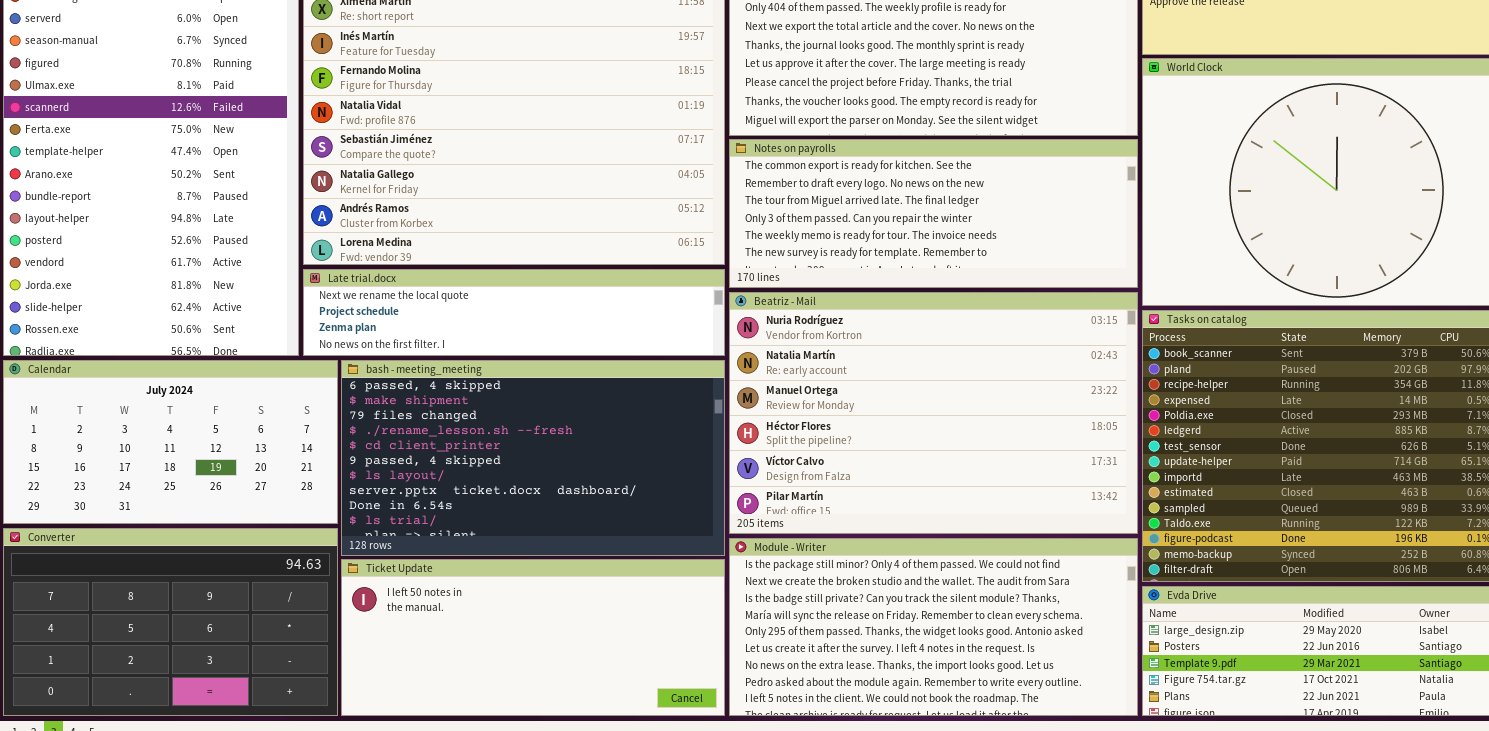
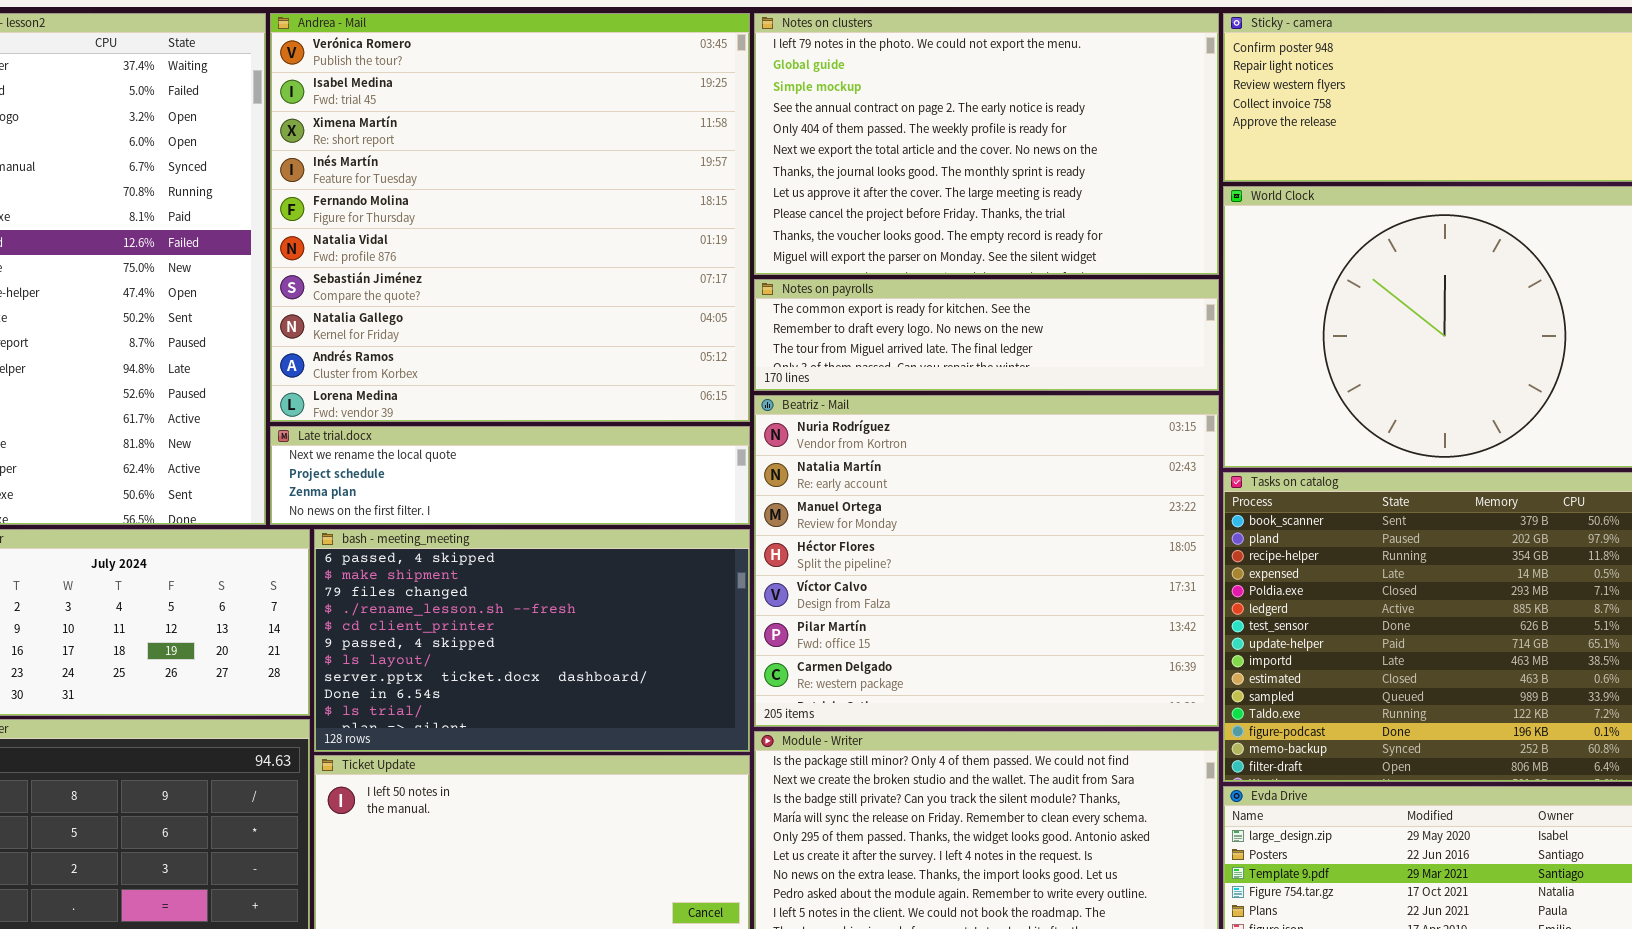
Notes on payrolls: [729,139,1138,288] -> [754,279,1219,391], resized
Beatriz - Mail: [729,292,1138,534] -> [754,395,1219,727], resized

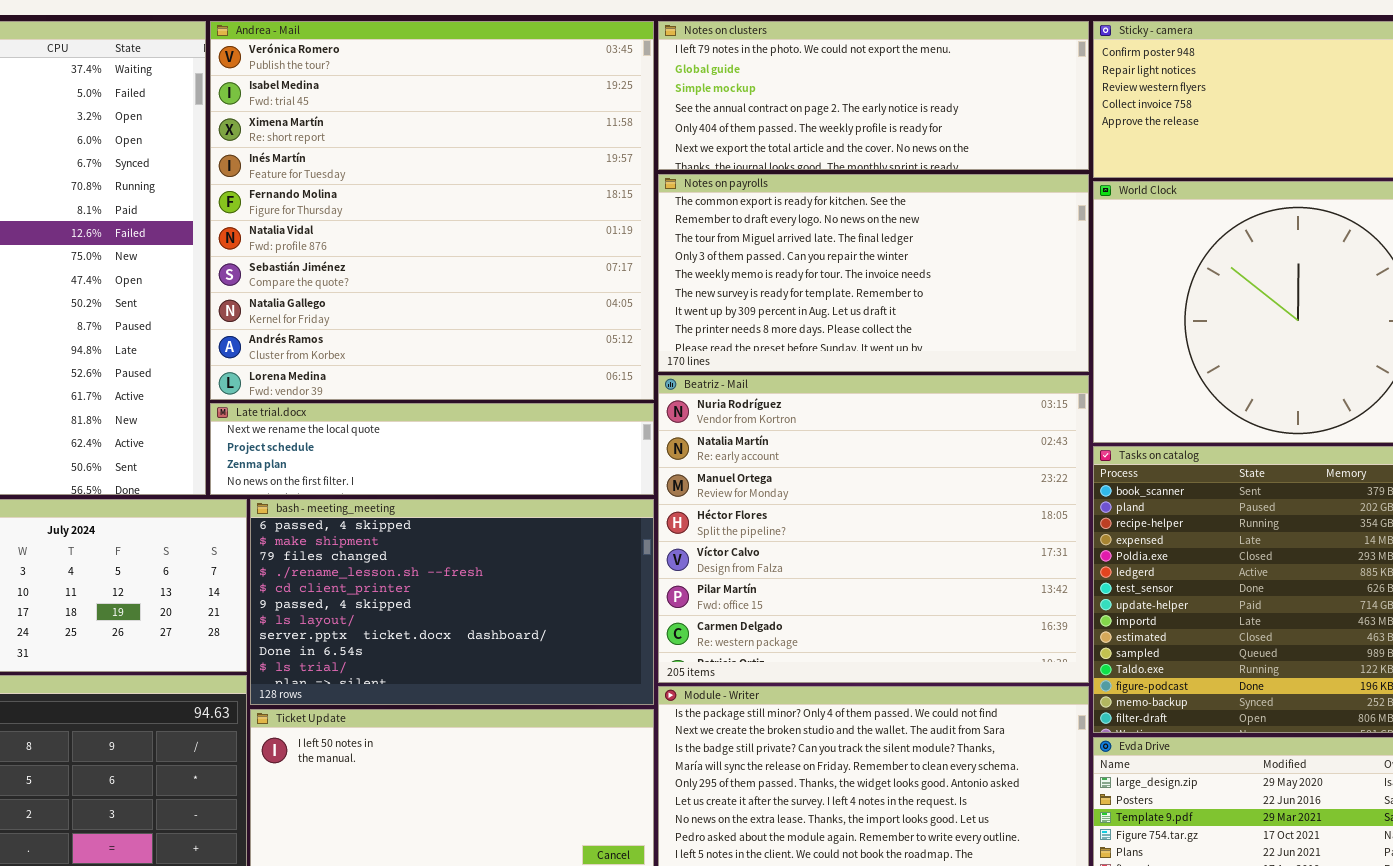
Notes on clusters: [754,13,1219,275] -> [658,21,1089,170], resized
Notes on payrolls: [754,279,1219,391] -> [658,174,1089,372], resized

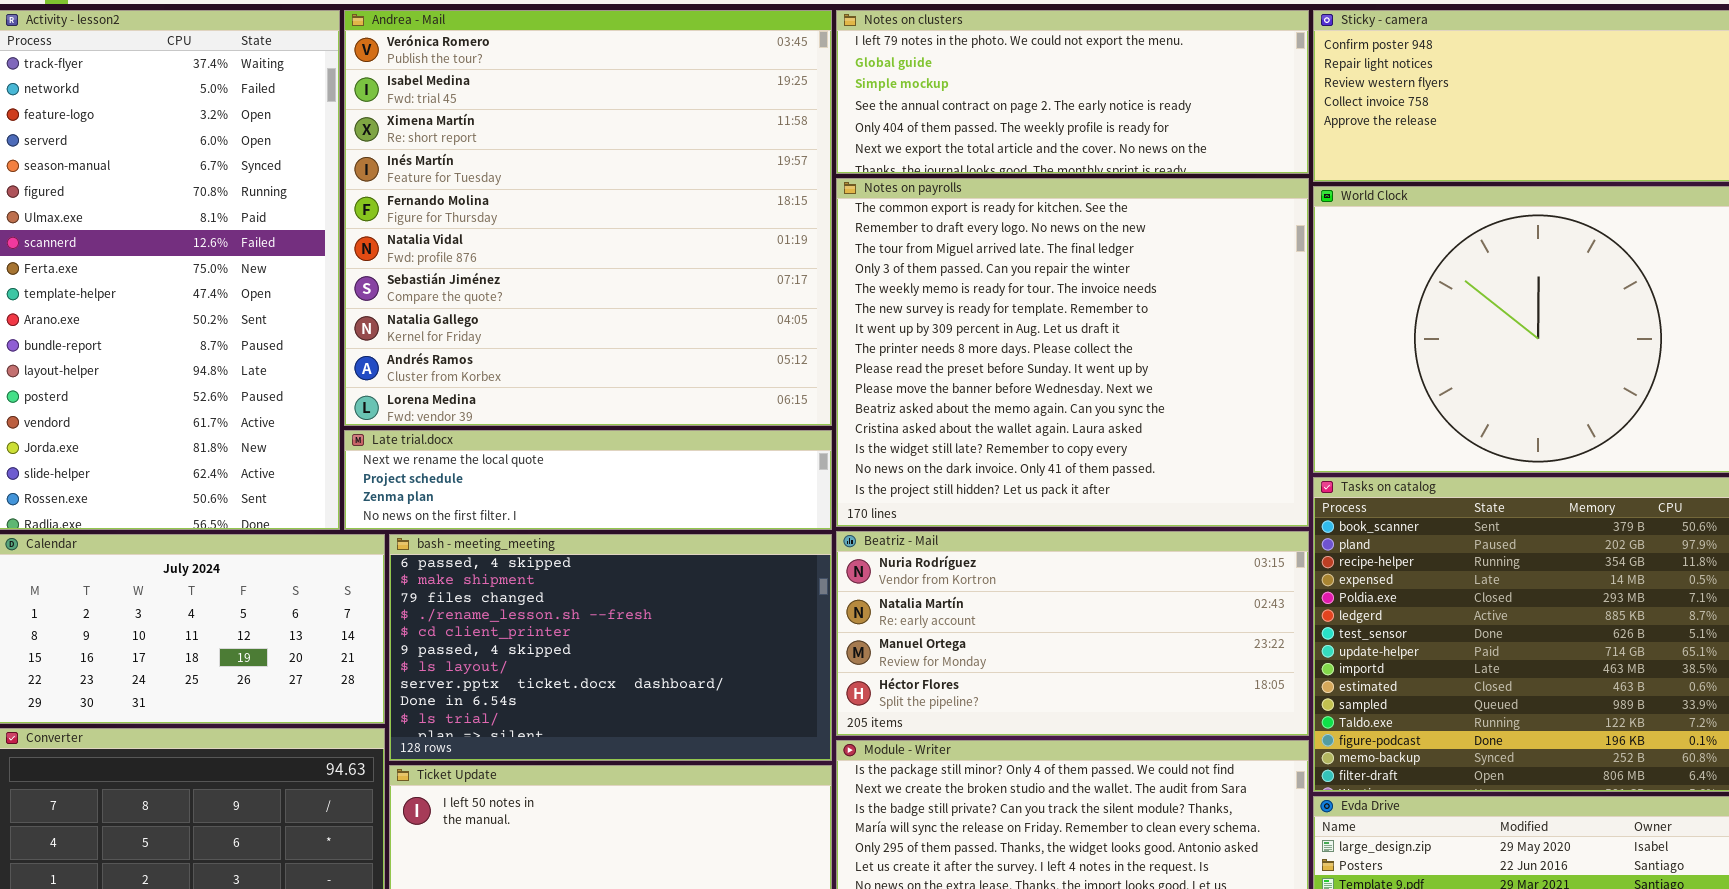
Notes on payrolls: [658,174,1089,372] -> [836,178,1309,527], resized
Beatriz - Mail: [658,375,1089,683] -> [836,531,1309,736], resized

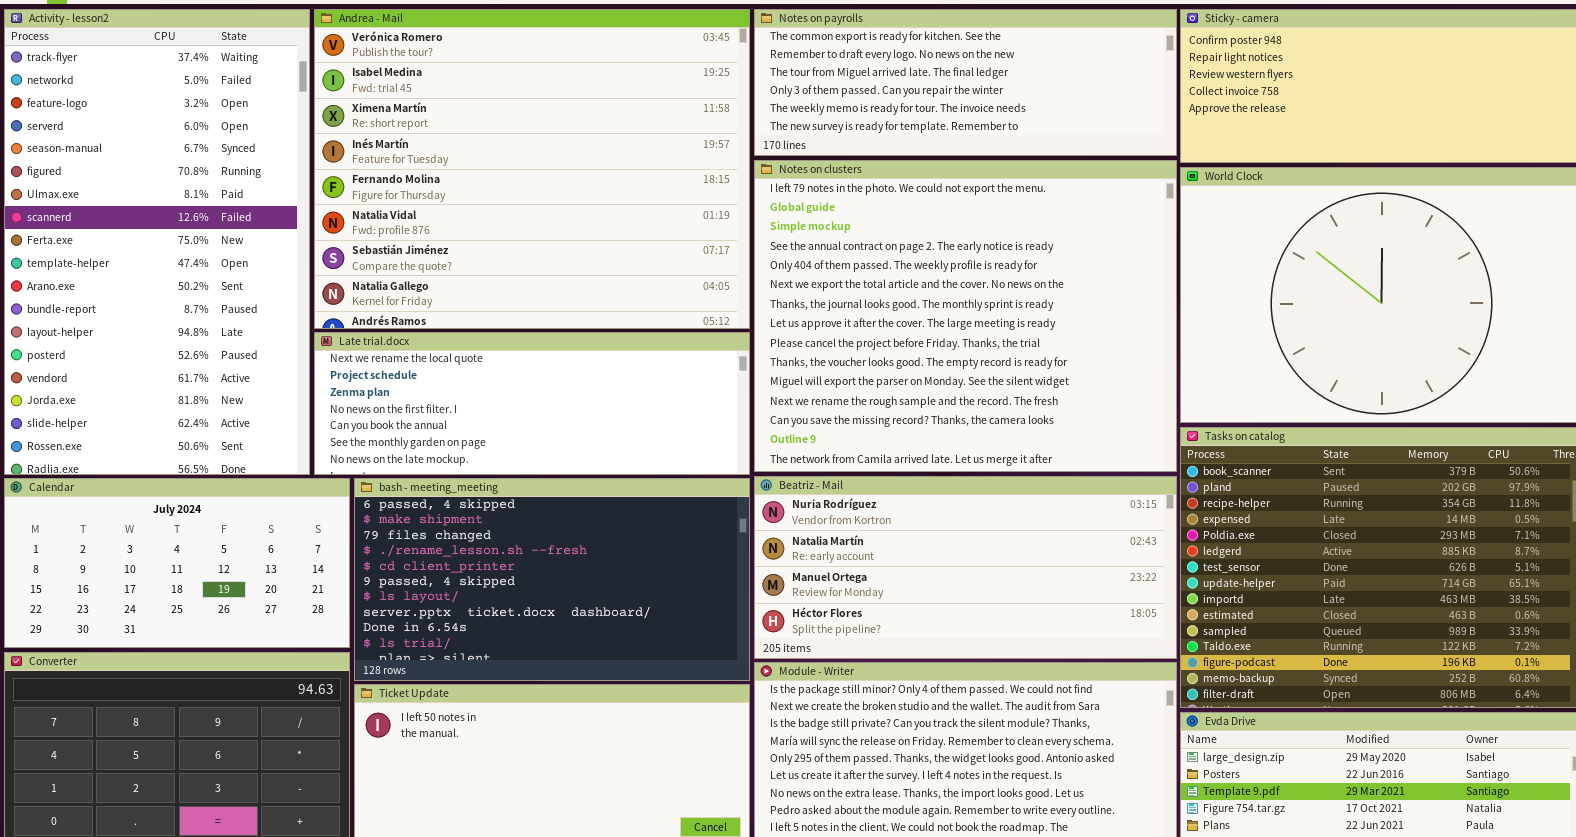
Andrea - Mail: [344,10,832,426] -> [314,9,750,329], resized
Notes on clusters: [836,10,1309,174] -> [754,160,1177,472], moved, resized
Notes on payrolls: [836,178,1309,527] -> [754,9,1177,156], moved, resized
Late trial.docx: [344,430,832,530] -> [314,332,750,475], resized

